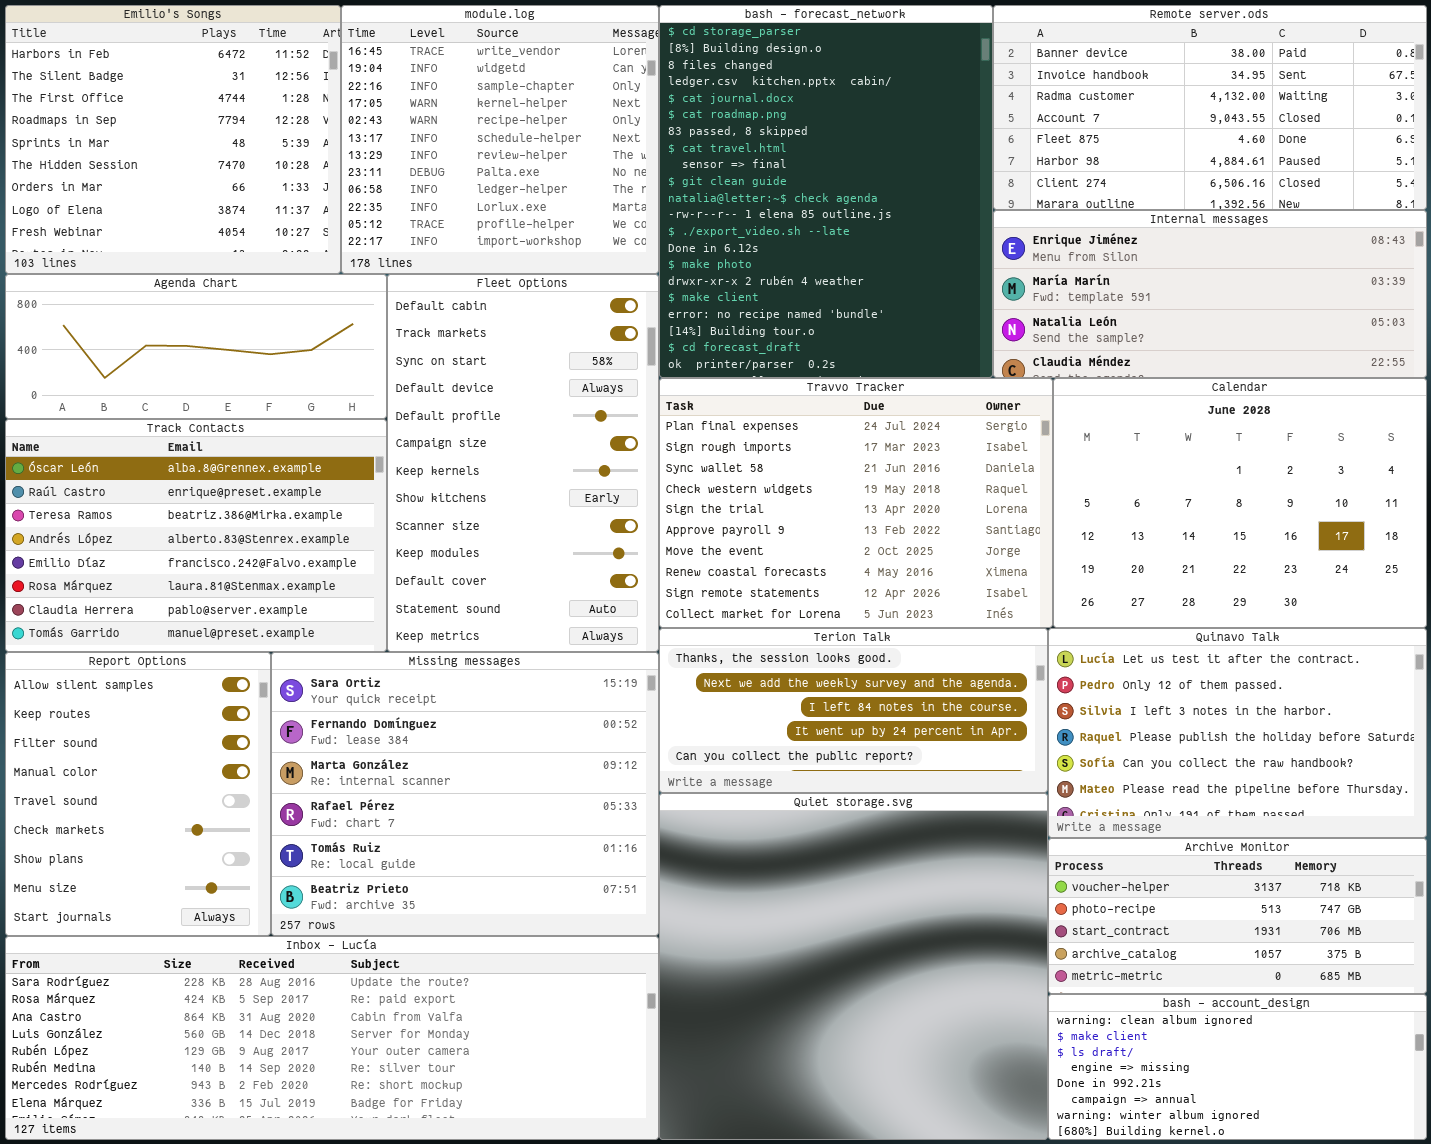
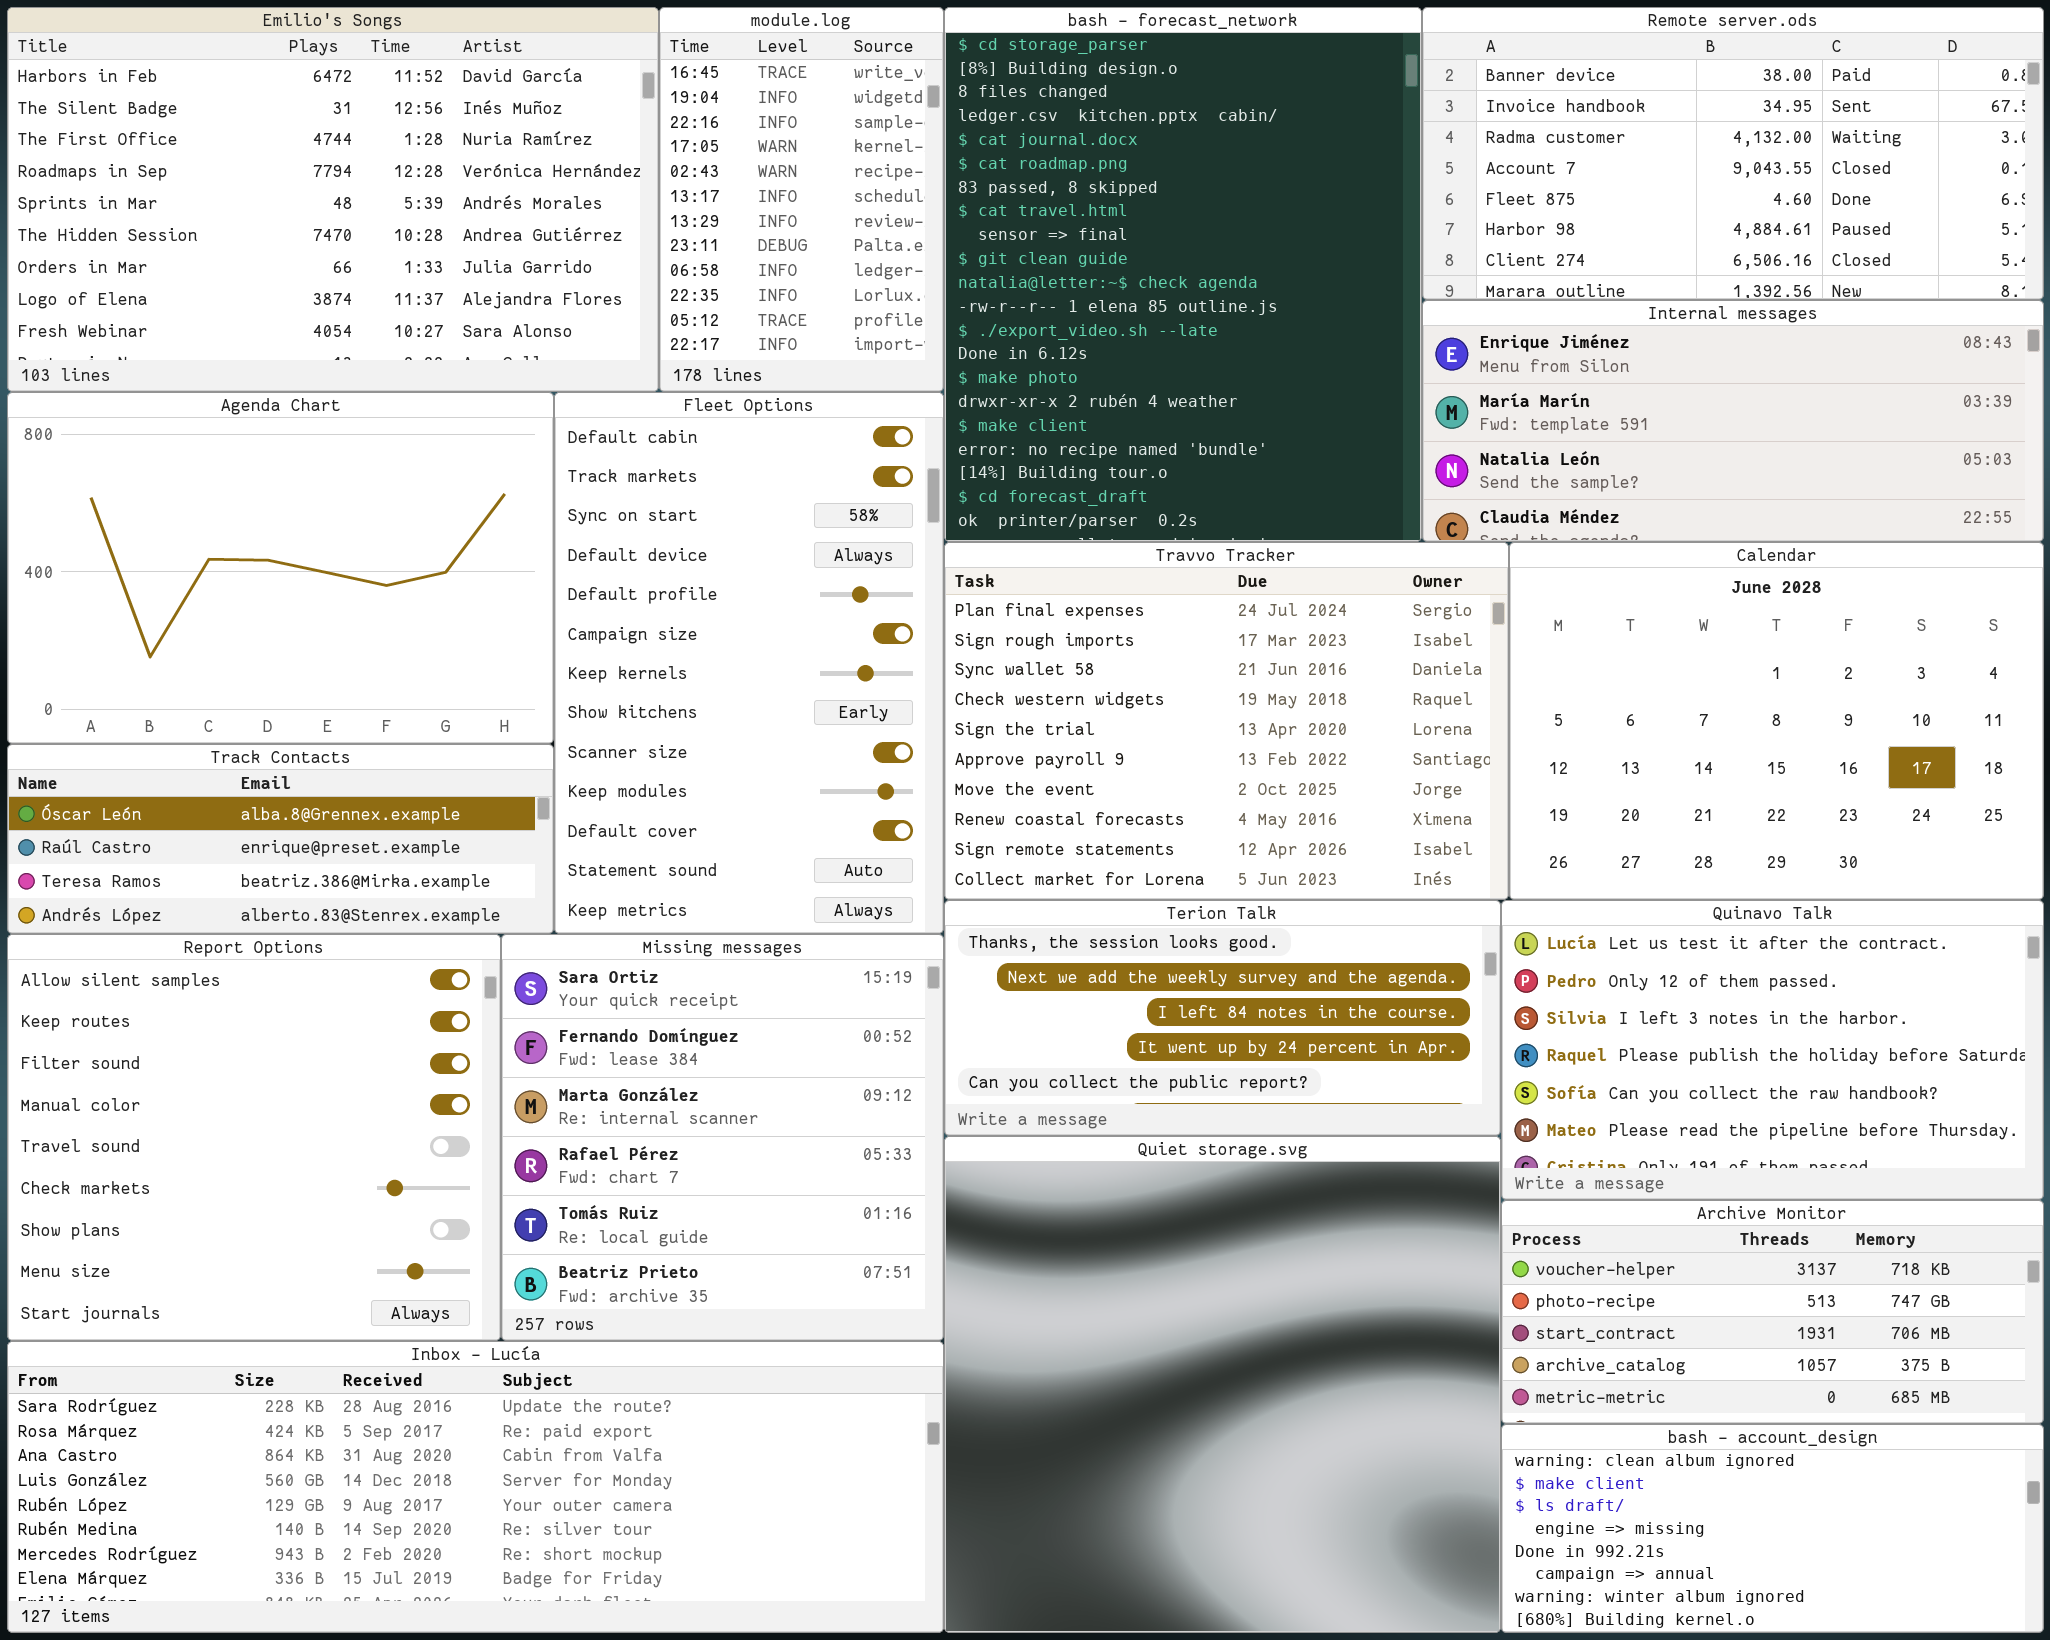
Emilio's Songs: [5,5,341,274] -> [7,7,659,392], resized
module.log: [341,5,659,274] -> [659,7,944,392], resized
Agenda Chart: [5,274,387,419] -> [7,392,554,744], resized
Track Contacts: [5,419,387,652] -> [7,744,554,934], resized
Report Options: [5,652,271,936] -> [7,934,501,1341], resized
Missing messages: [271,652,659,936] -> [501,934,944,1341], resized

